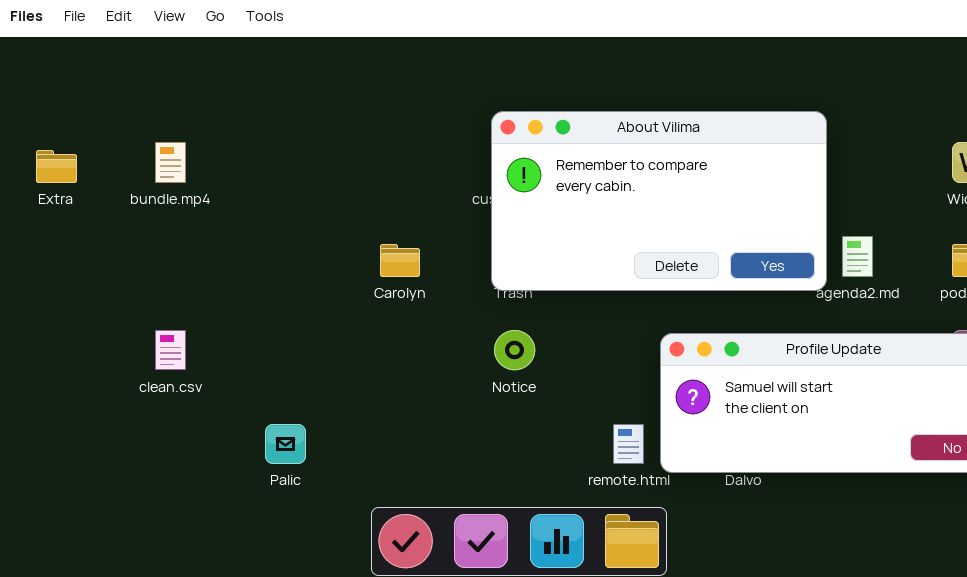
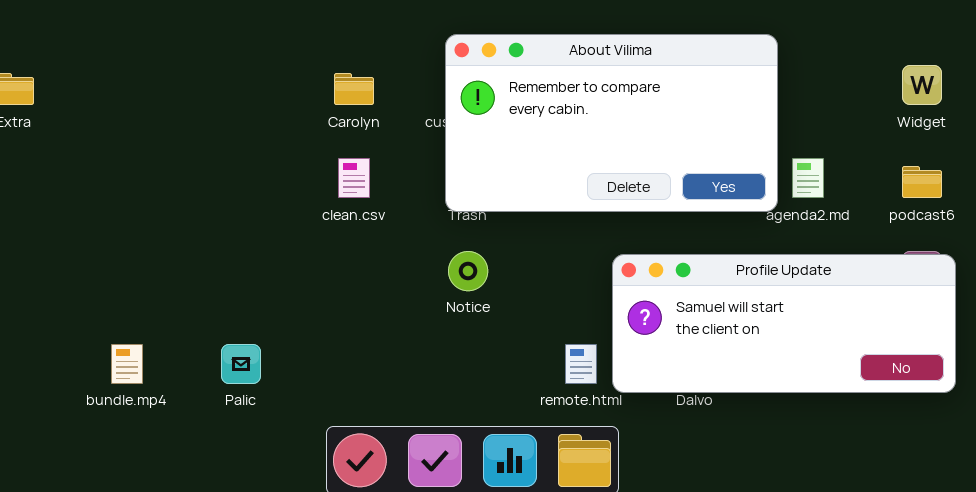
bundle.mp4: [155,142,186,183] -> [111,344,143,384], moved
Carolyn: [380,244,420,277] -> [334,73,374,105], moved
clean.csv: [155,330,186,370] -> [338,158,370,198], moved

